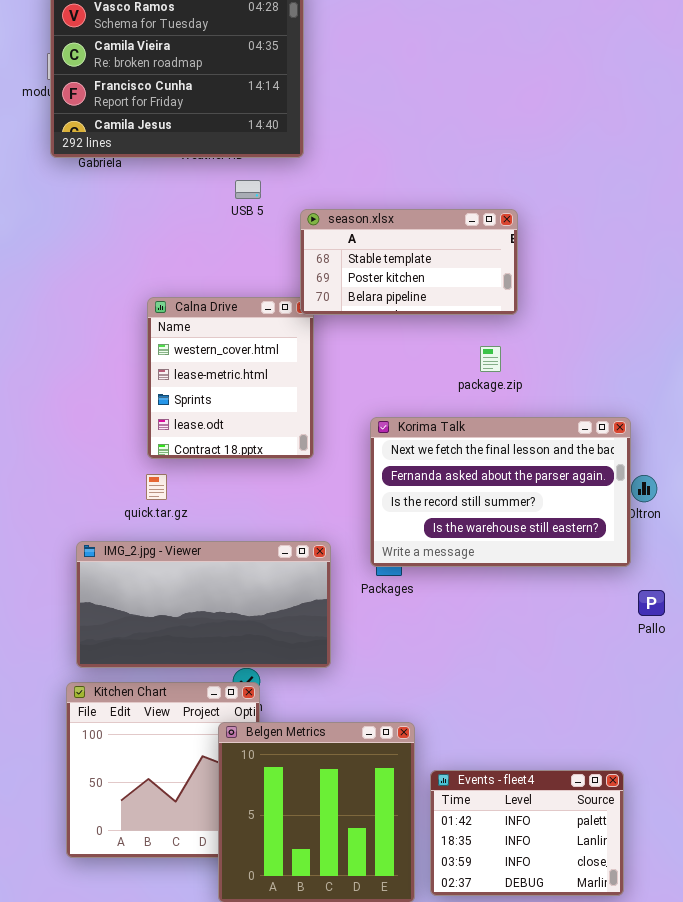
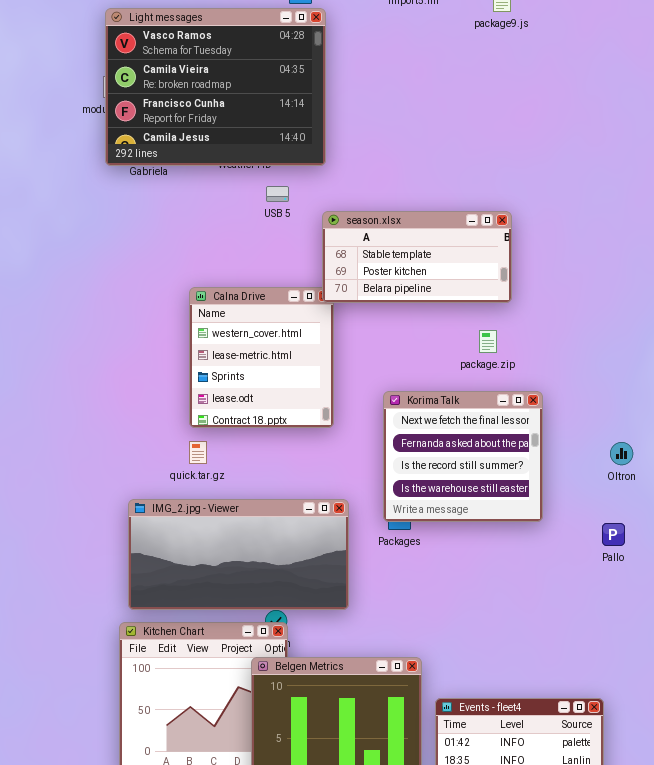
Korima Talk: [370,417,631,567] -> [383,391,543,522], resized
Pallo: [638,590,665,616] -> [602,523,625,546], moved

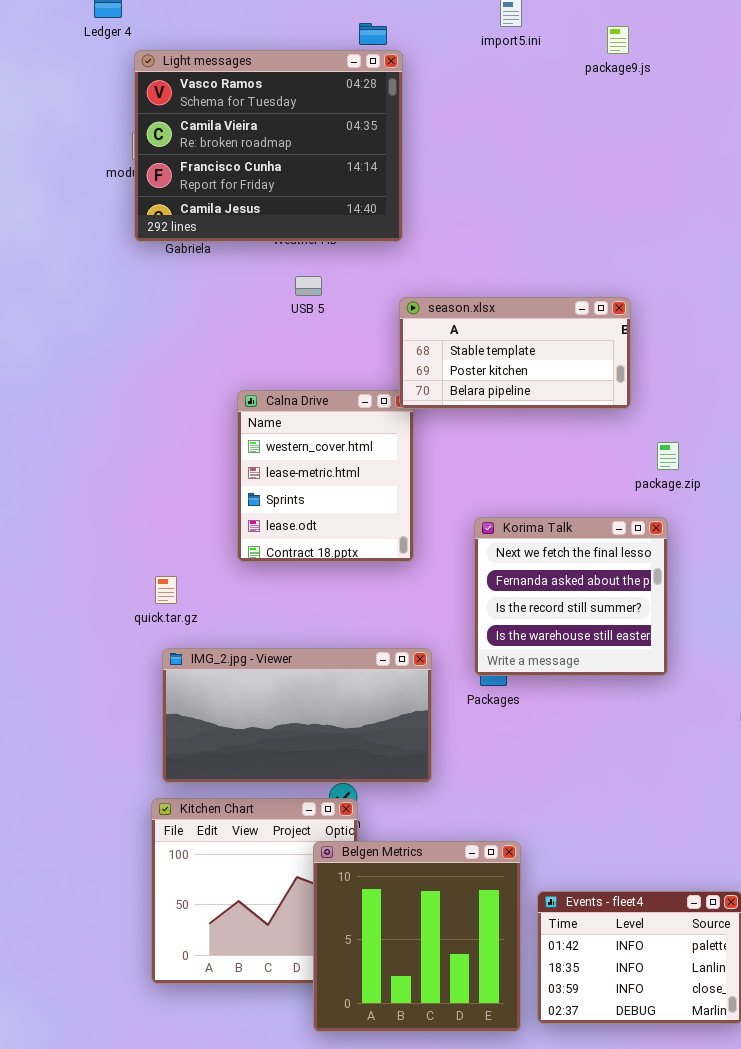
USB 5: [266,186,289,202] -> [295,276,322,296], moved
package.zip: [479,330,497,353] -> [657,442,679,470], moved
quick.tar.gz: [189,441,207,464] -> [155,576,177,604], moved

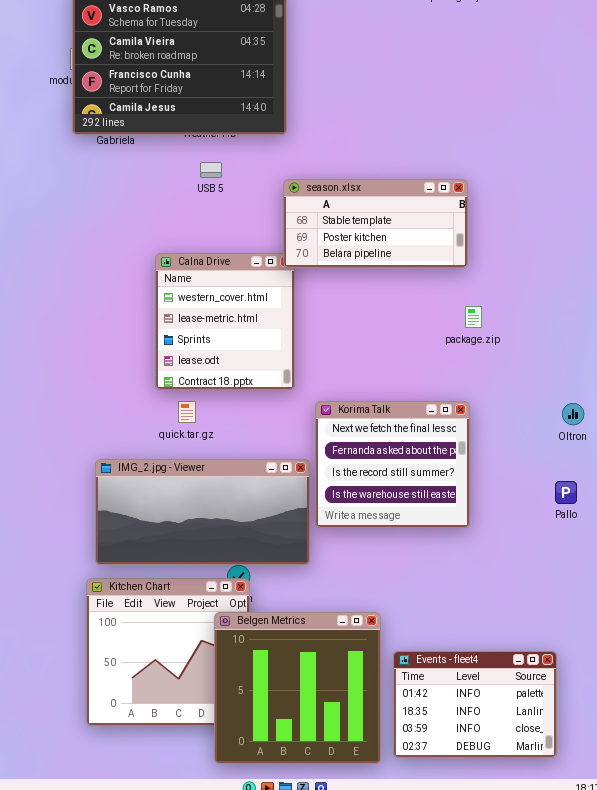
package.zip: [657,442,679,470] -> [465,306,482,328], moved
Korima Talk: [474,517,668,676] -> [315,401,470,528], moved
quick.tar.gz: [155,576,177,604] -> [178,401,196,423], moved

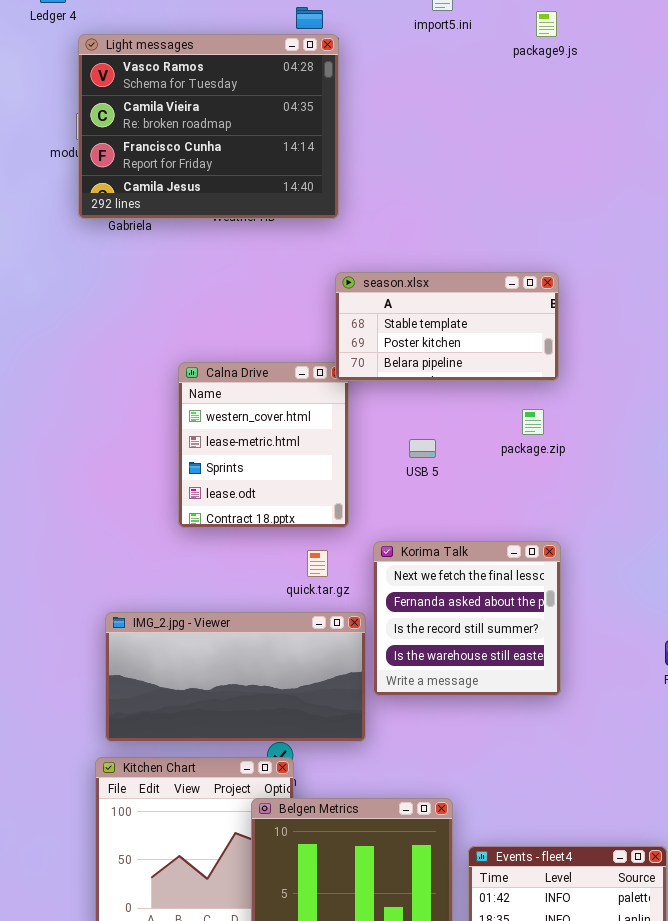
USB 5: [200,162,222,178] -> [409,439,436,458], moved
package.zip: [465,306,482,328] -> [522,409,544,435], moved
quick.tar.gz: [178,401,196,423] -> [307,550,328,577], moved

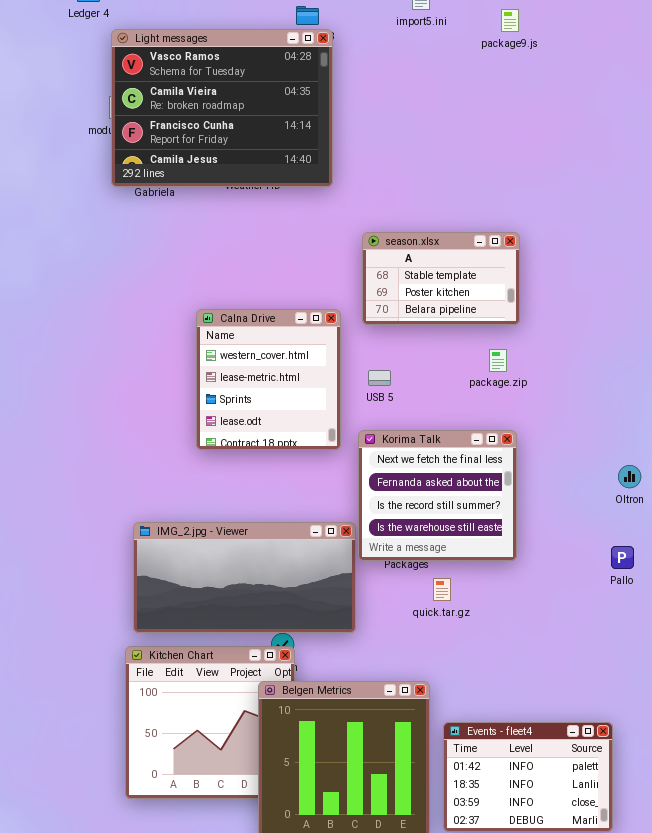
season.xlsx: [335,272,559,381] -> [362,232,520,325], resized
USB 5: [409,439,436,458] -> [368,370,391,386], moved
Korima Talk: [373,541,561,696] -> [358,430,517,561], moved
quick.tar.gz: [307,550,328,577] -> [433,578,451,601], moved

